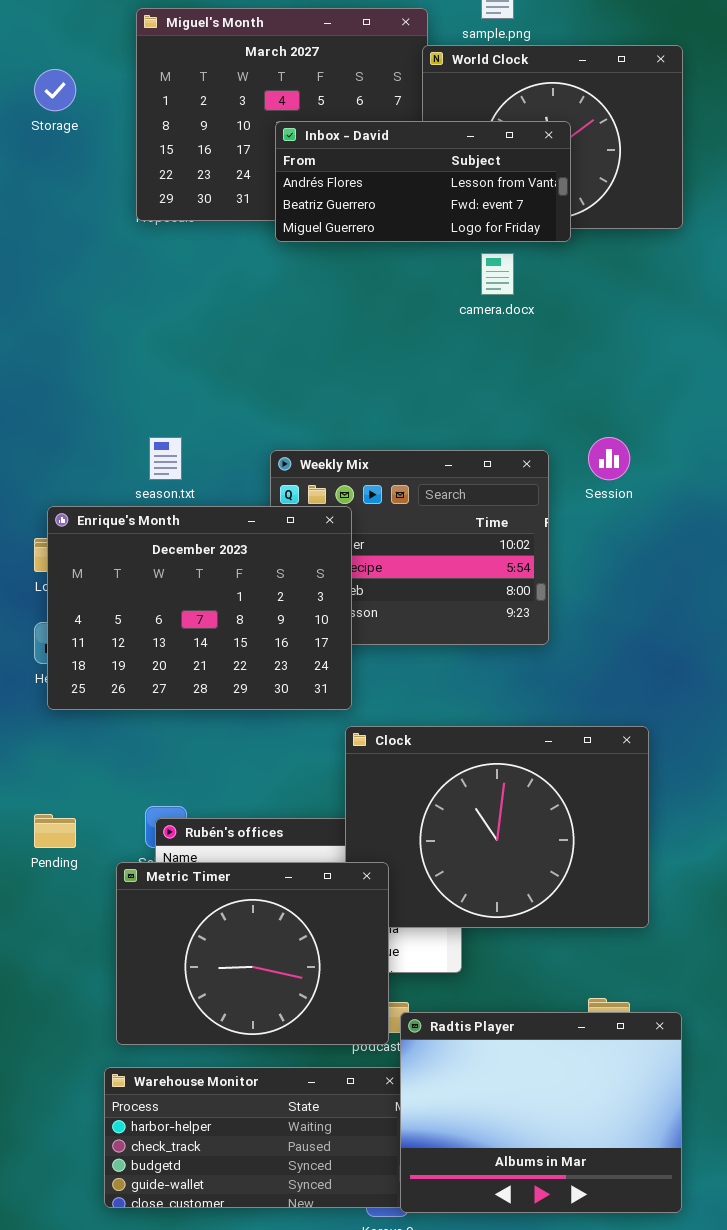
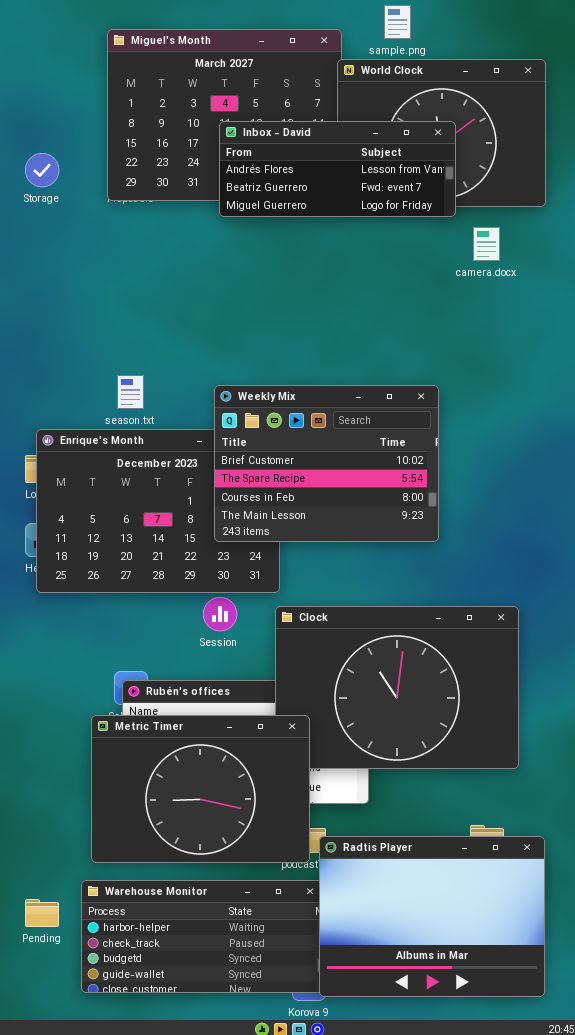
Storage: [34,69,76,111] -> [25,153,59,187], moved
camera.docx: [481,253,514,295] -> [473,227,500,261], moved
Session: [588,437,630,480] -> [203,597,237,631], moved
Weekly Mix: [270,450,549,645] -> [214,385,439,542], raised
Pending: [34,814,76,848] -> [25,899,59,927], moved

